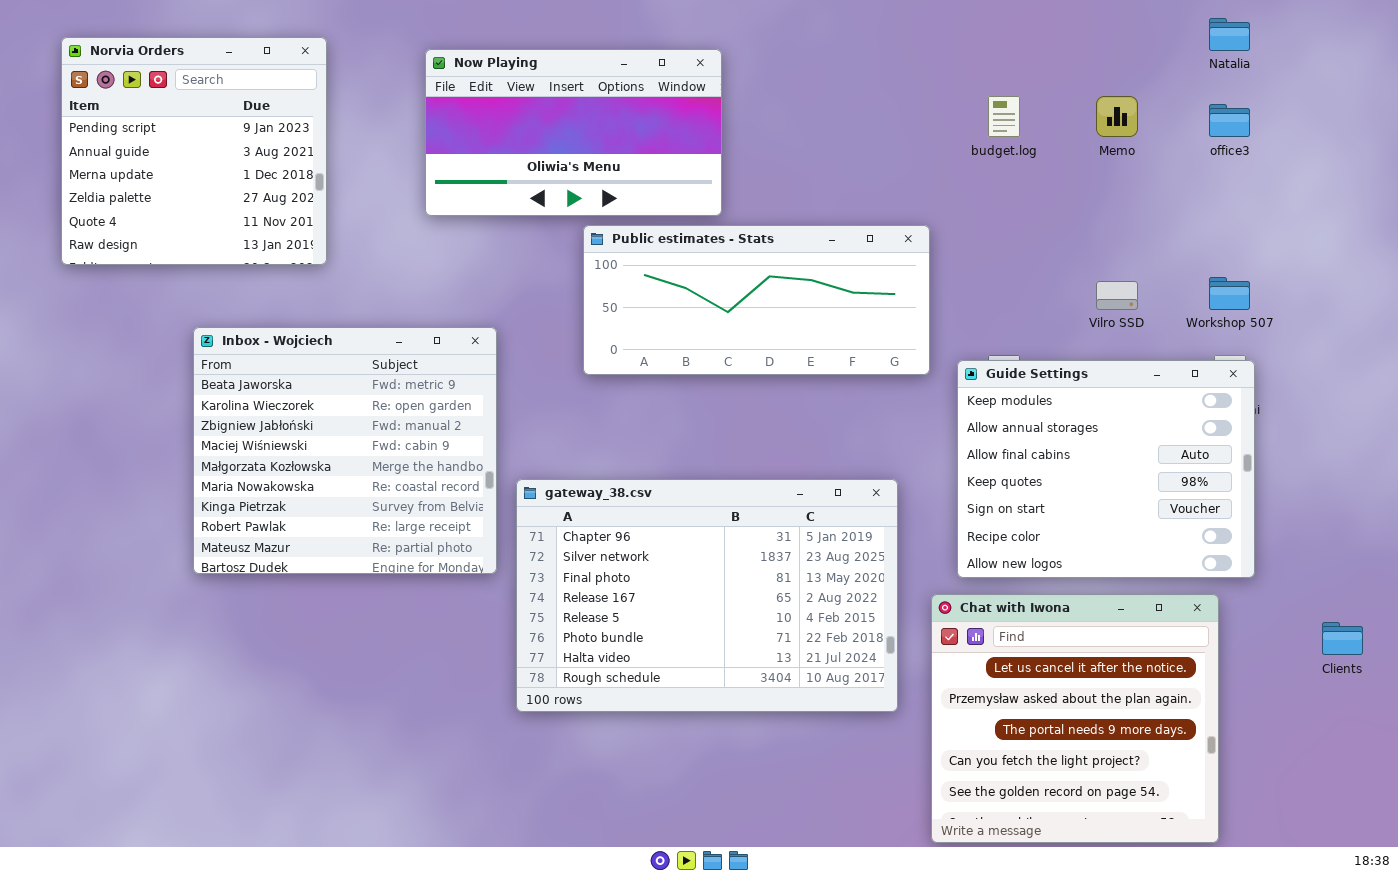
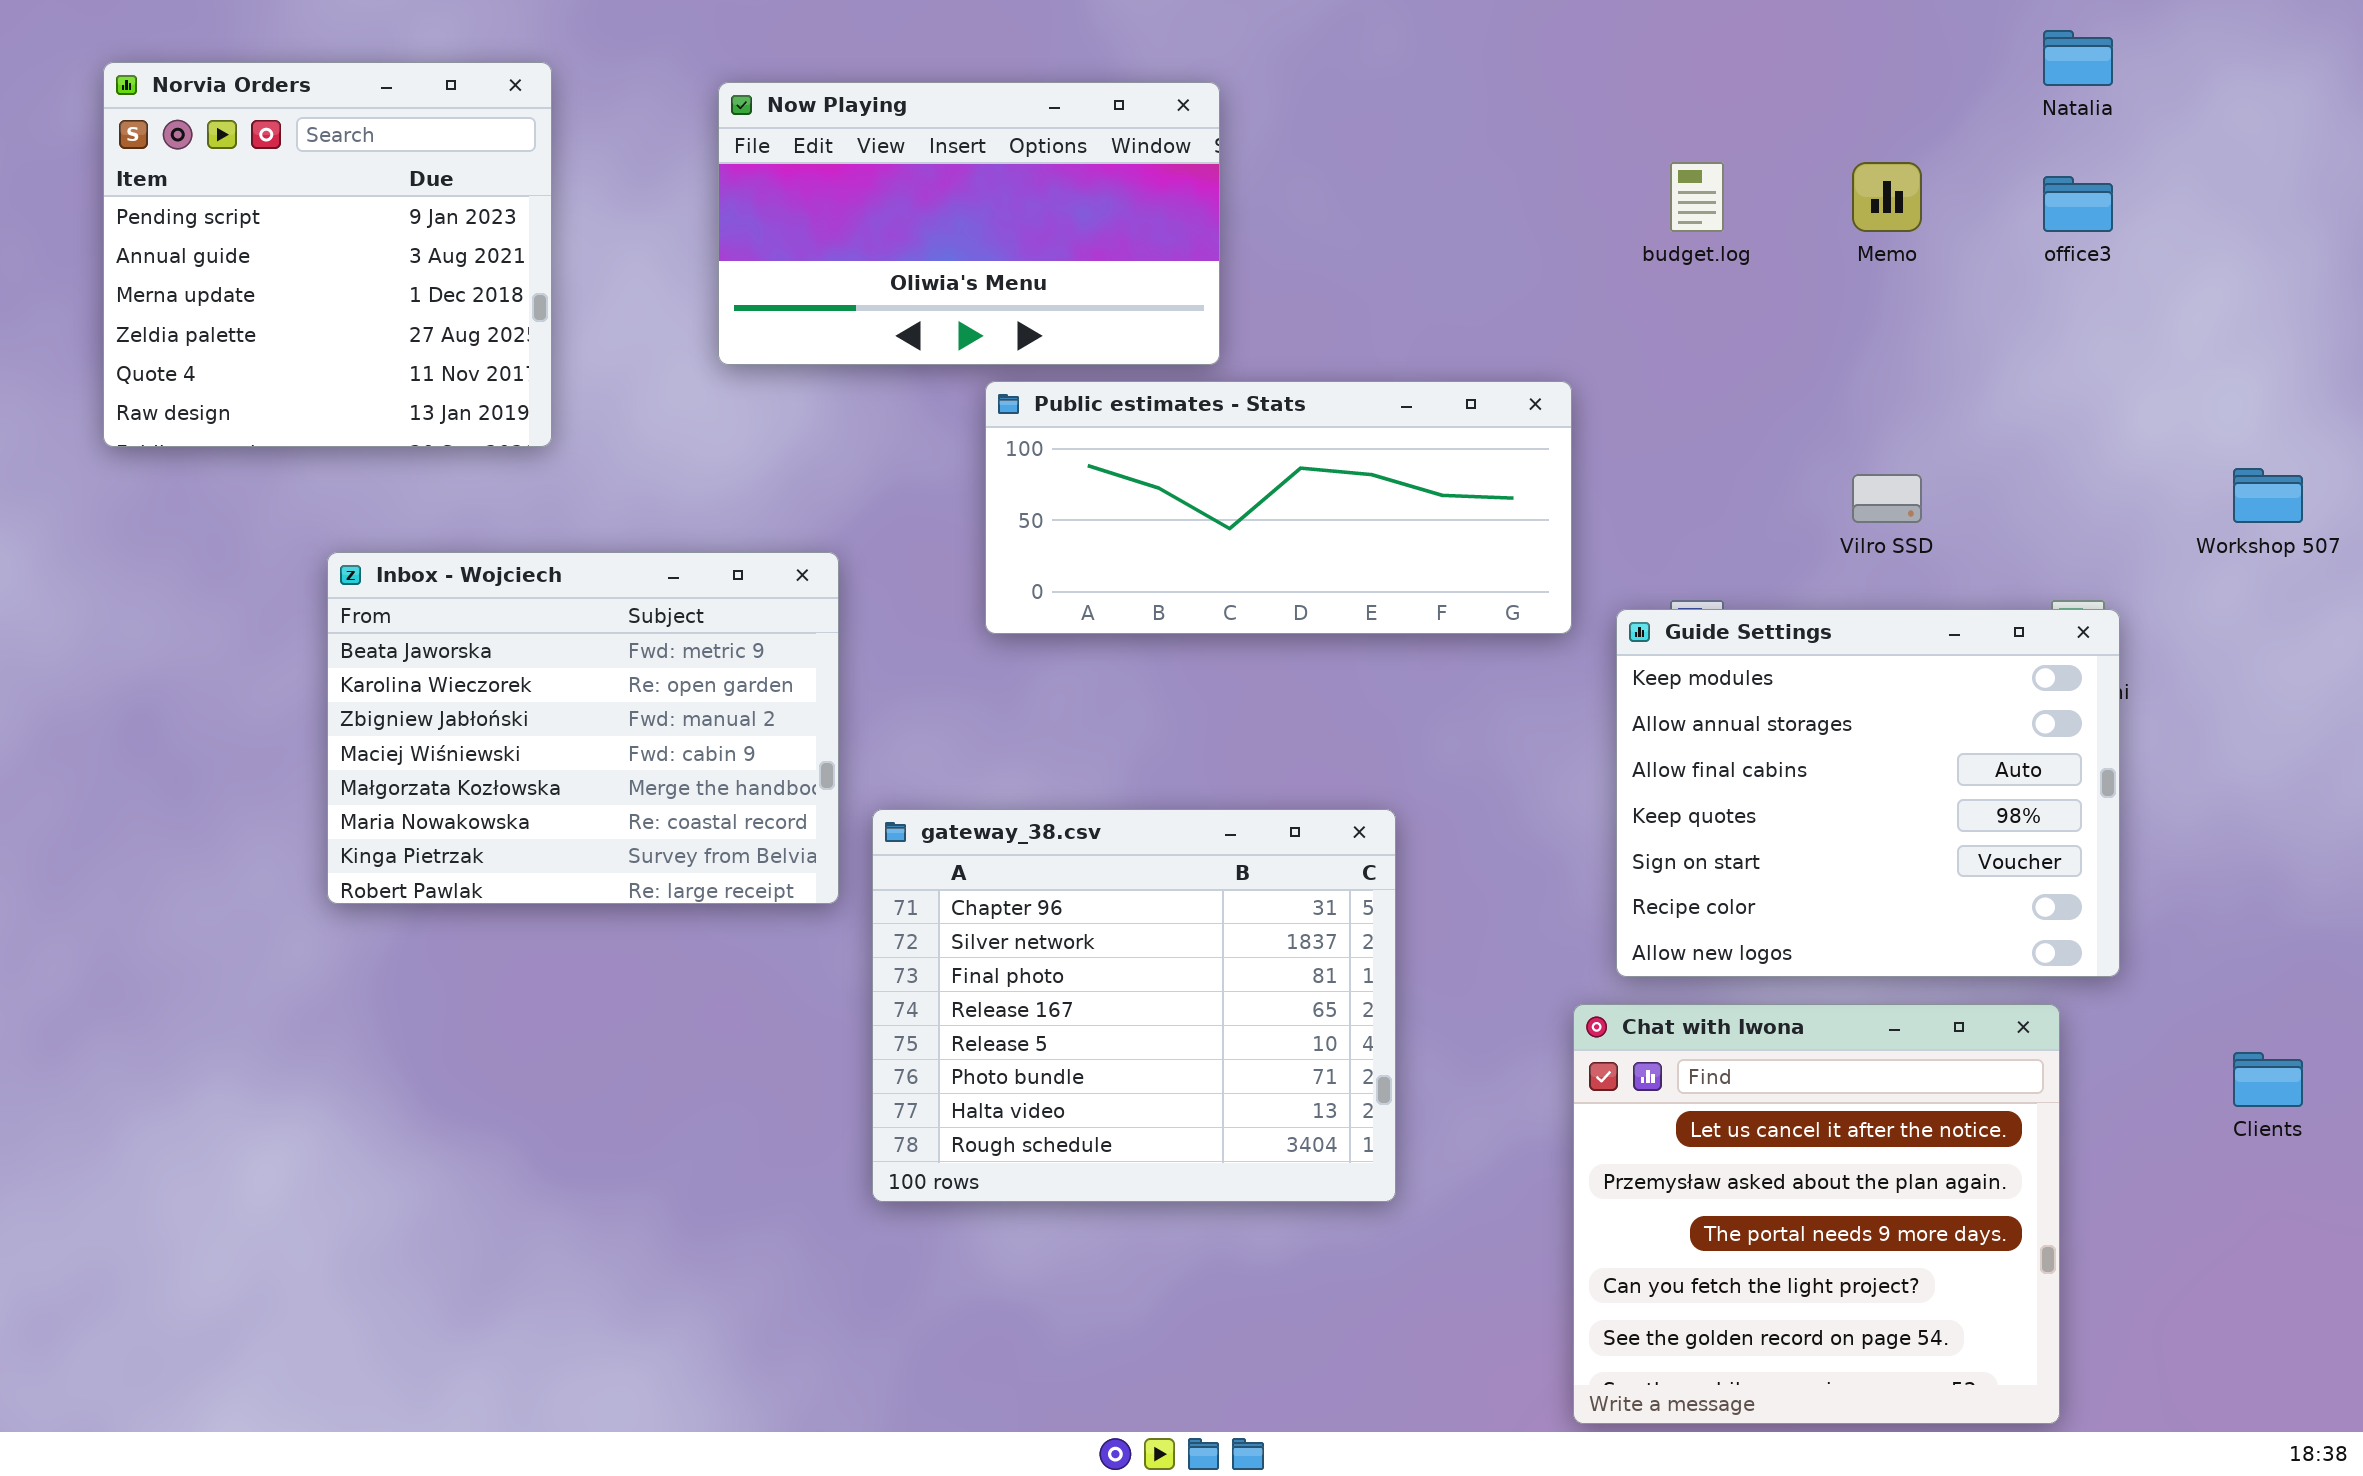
Workshop 507: [1209,277,1250,310] -> [2233,468,2303,523], moved
Inbox - Wojciech: [193,327,497,574] -> [327,552,839,904], resized
gateway_38.csv: [516,479,898,712] -> [872,809,1396,1202], resized

